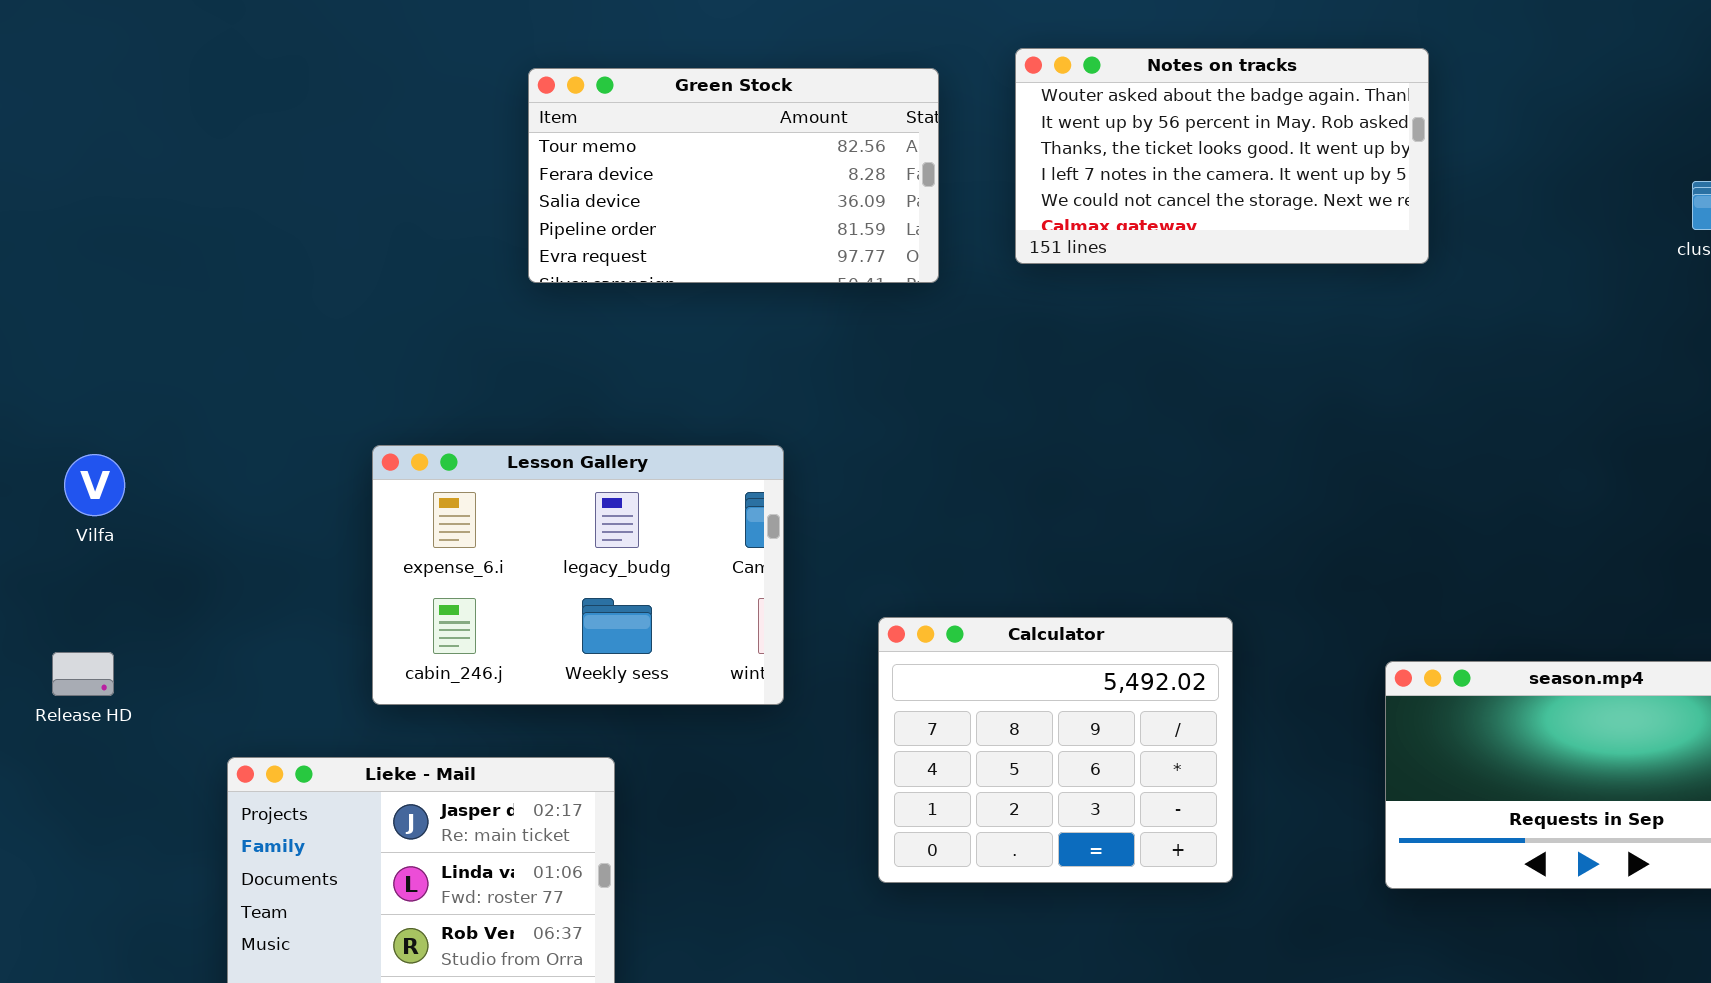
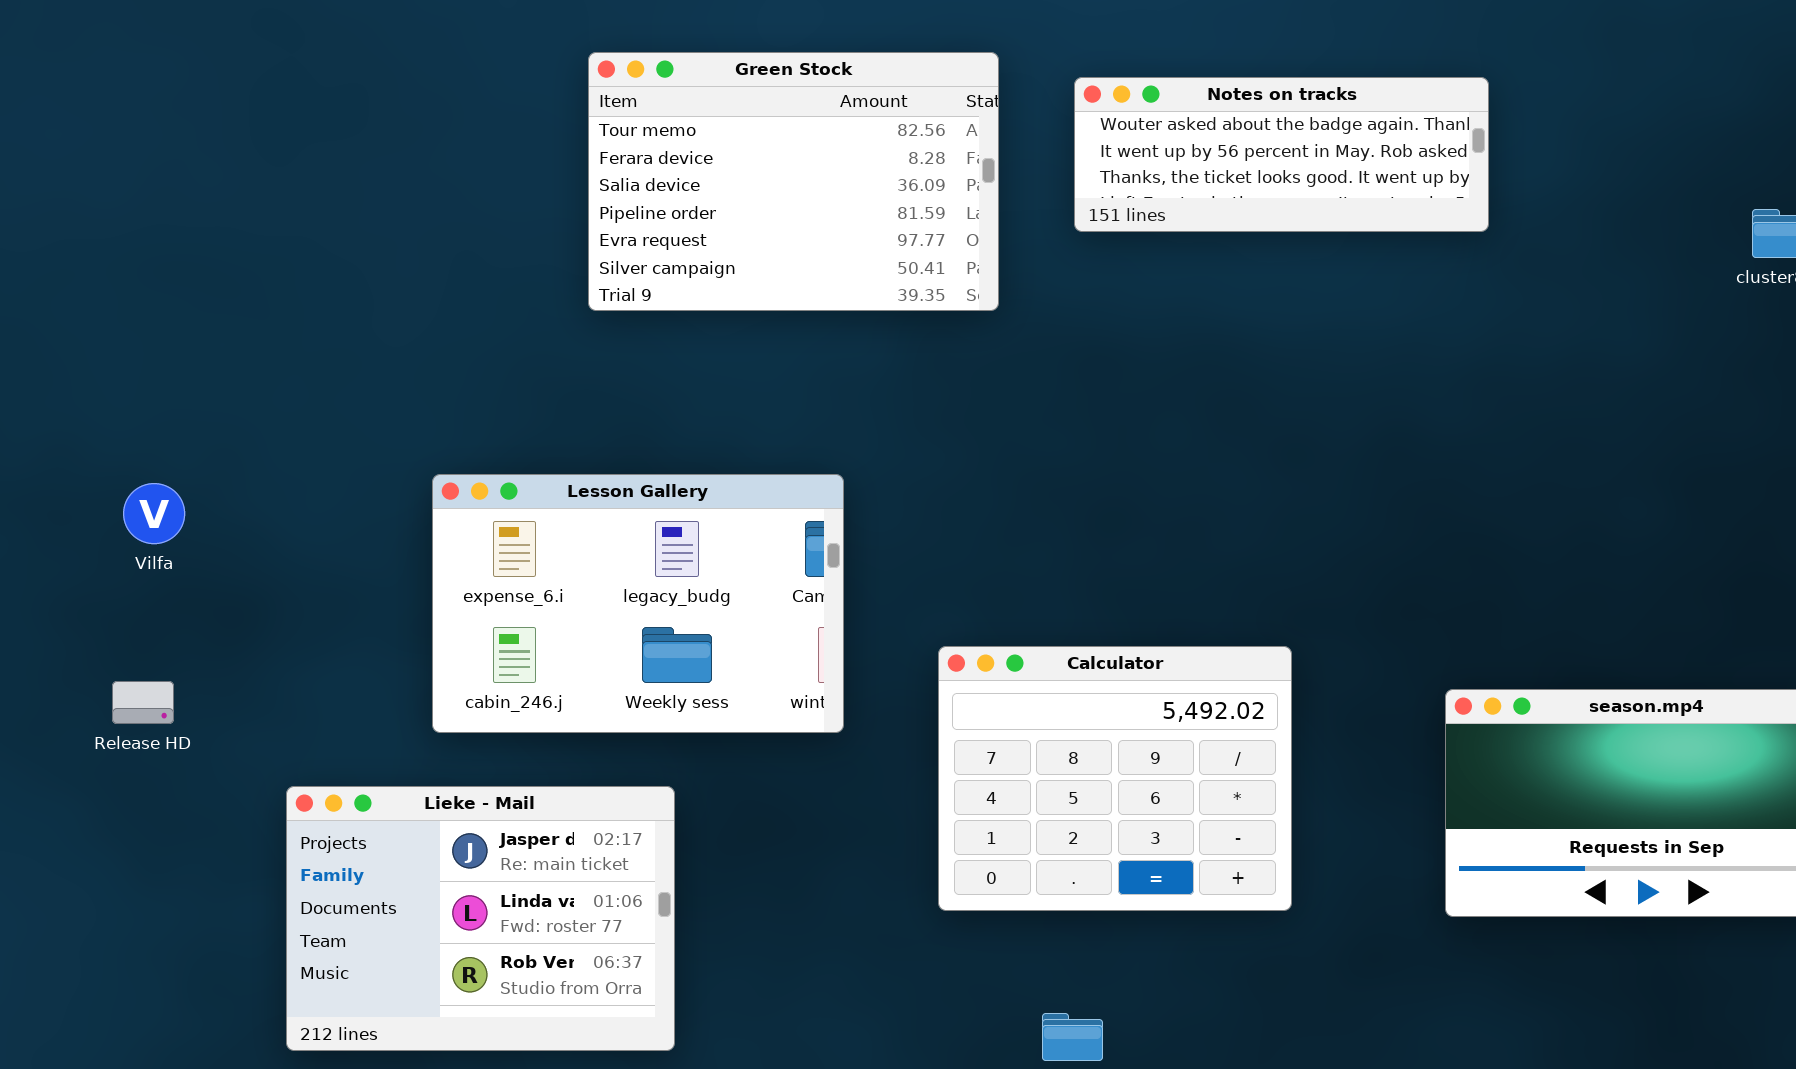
Notes on tracks: [1015,48,1429,264] -> [1074,77,1489,232], resized
Green Stock: [528,68,939,283] -> [588,52,999,311], resized

